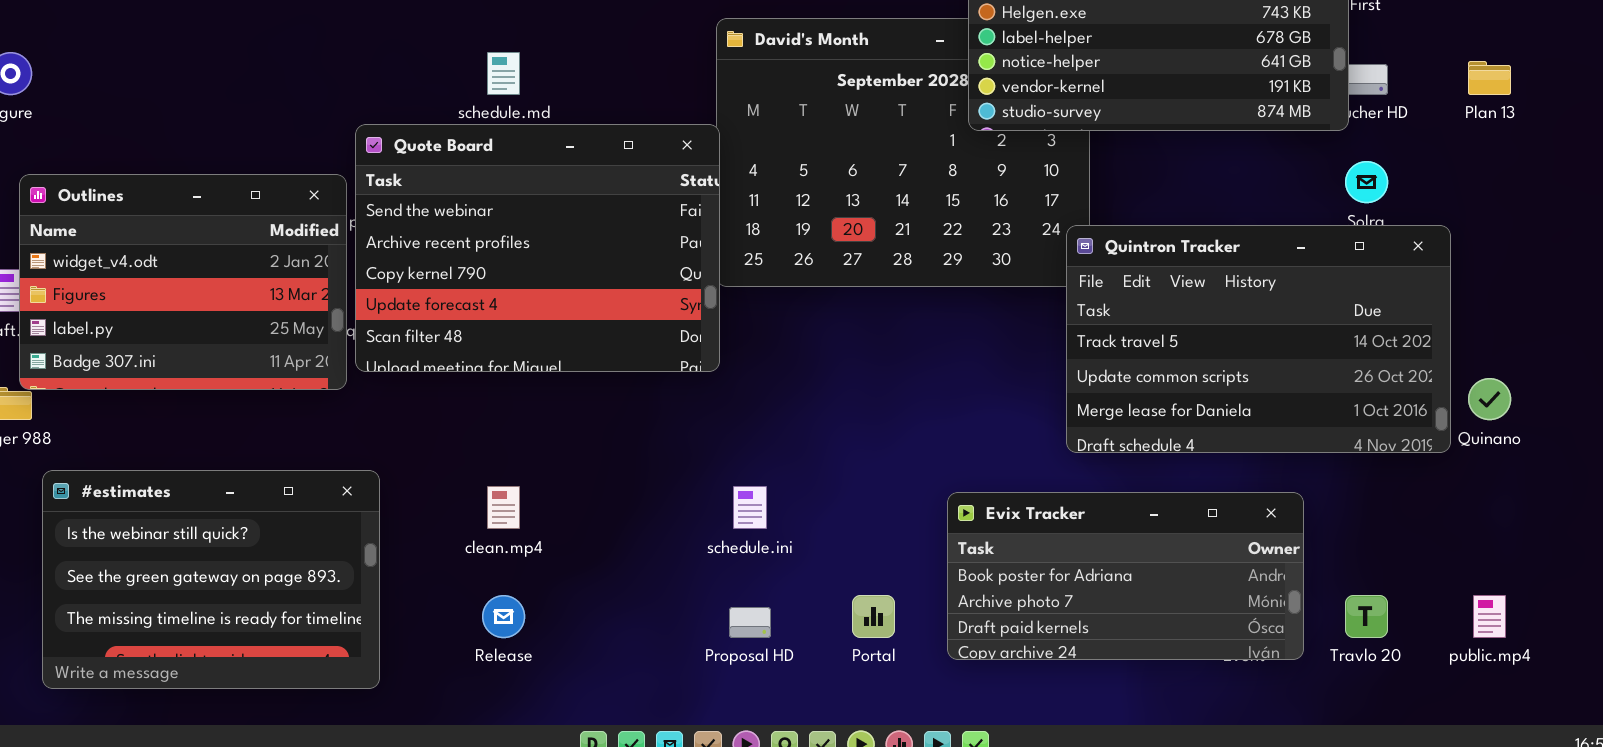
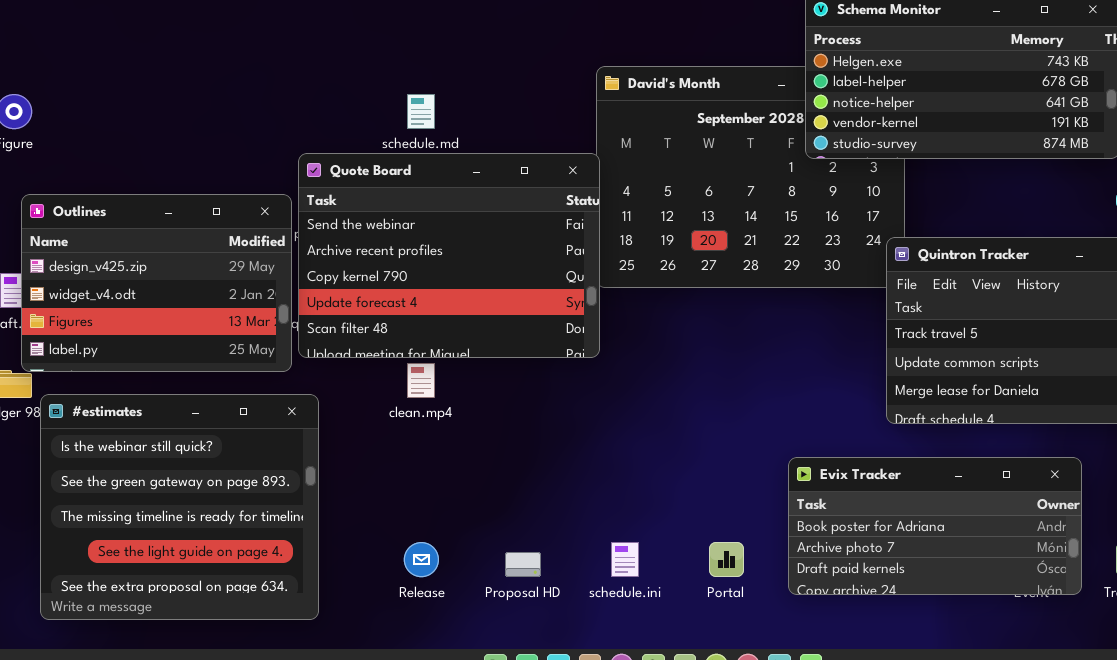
Outlines: [19,174,347,390] -> [21,194,292,372], scrolled up 1 row
#estimates: [42,470,380,689] -> [40,394,319,620], resized
clean.mp4: [487,486,520,529] -> [407,363,435,398], moved
schedule.ini: [733,486,767,529] -> [611,542,639,577], moved
Proposal HD: [729,607,771,638] -> [505,552,541,577], moved

